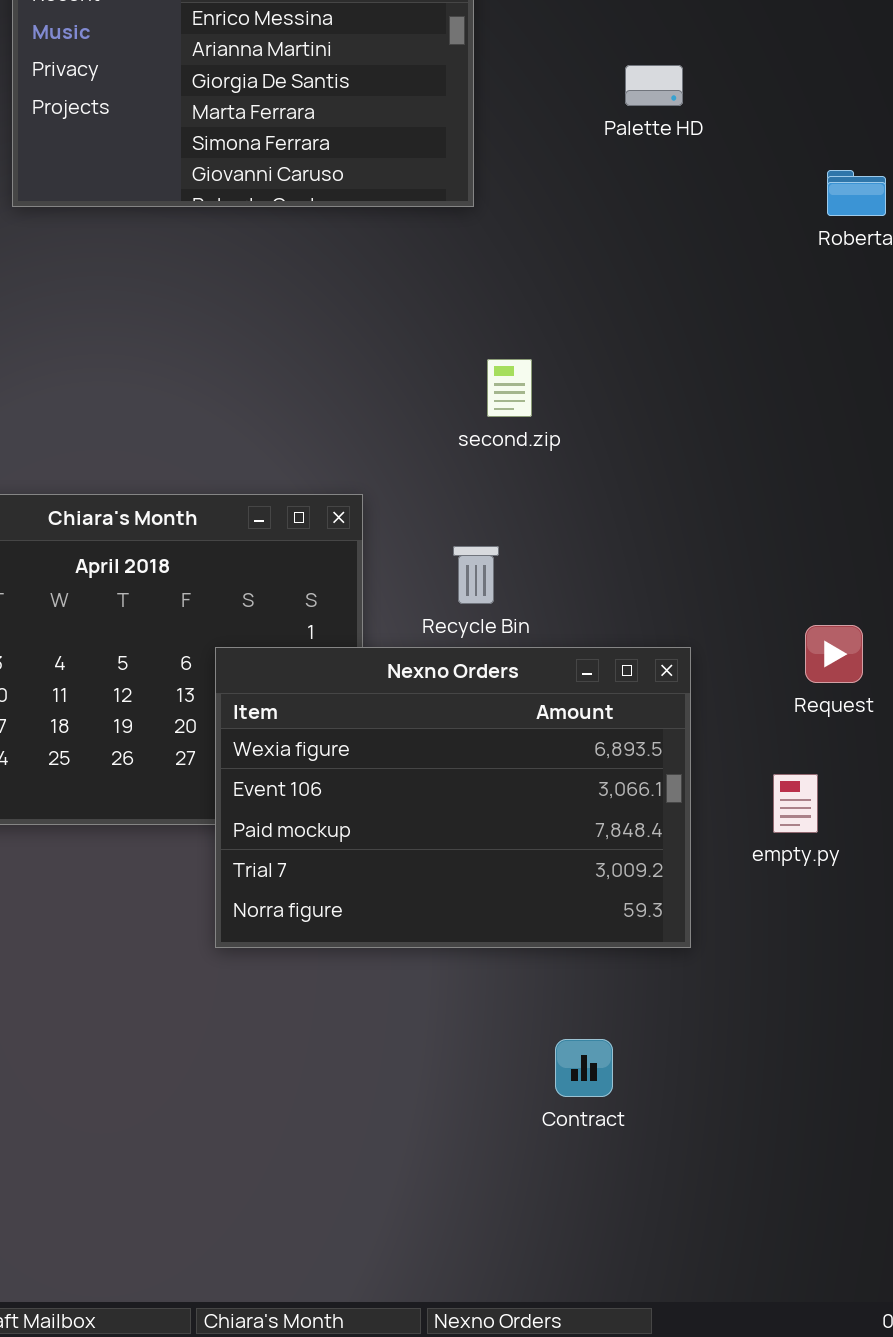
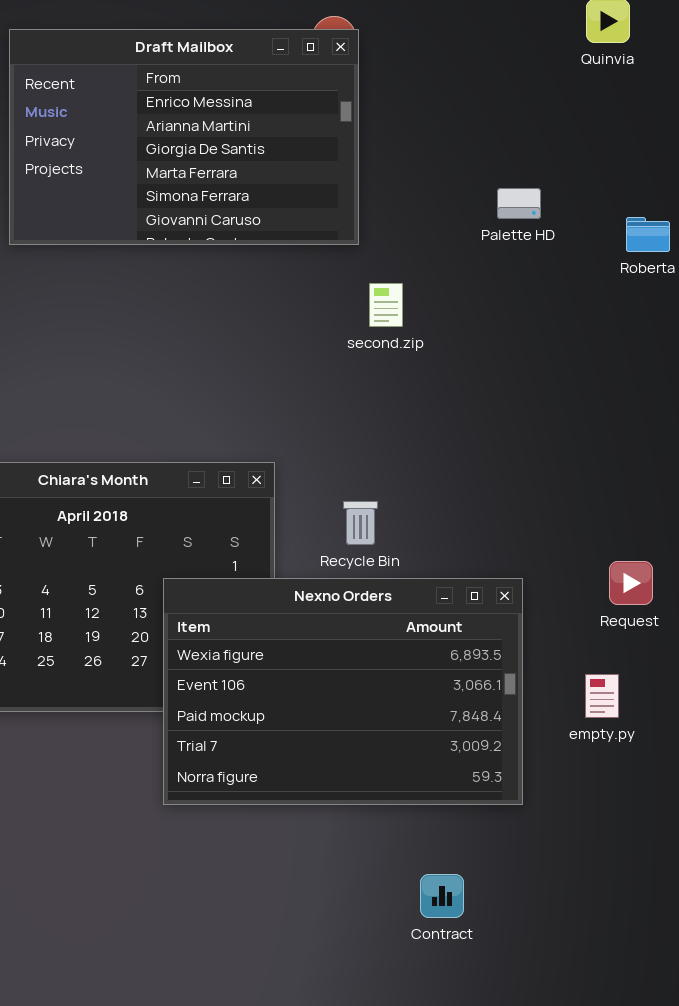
Palette HD: [625,65,683,106] -> [497,188,541,219], moved
second.zip: [487,359,532,417] -> [369,283,403,327], moved

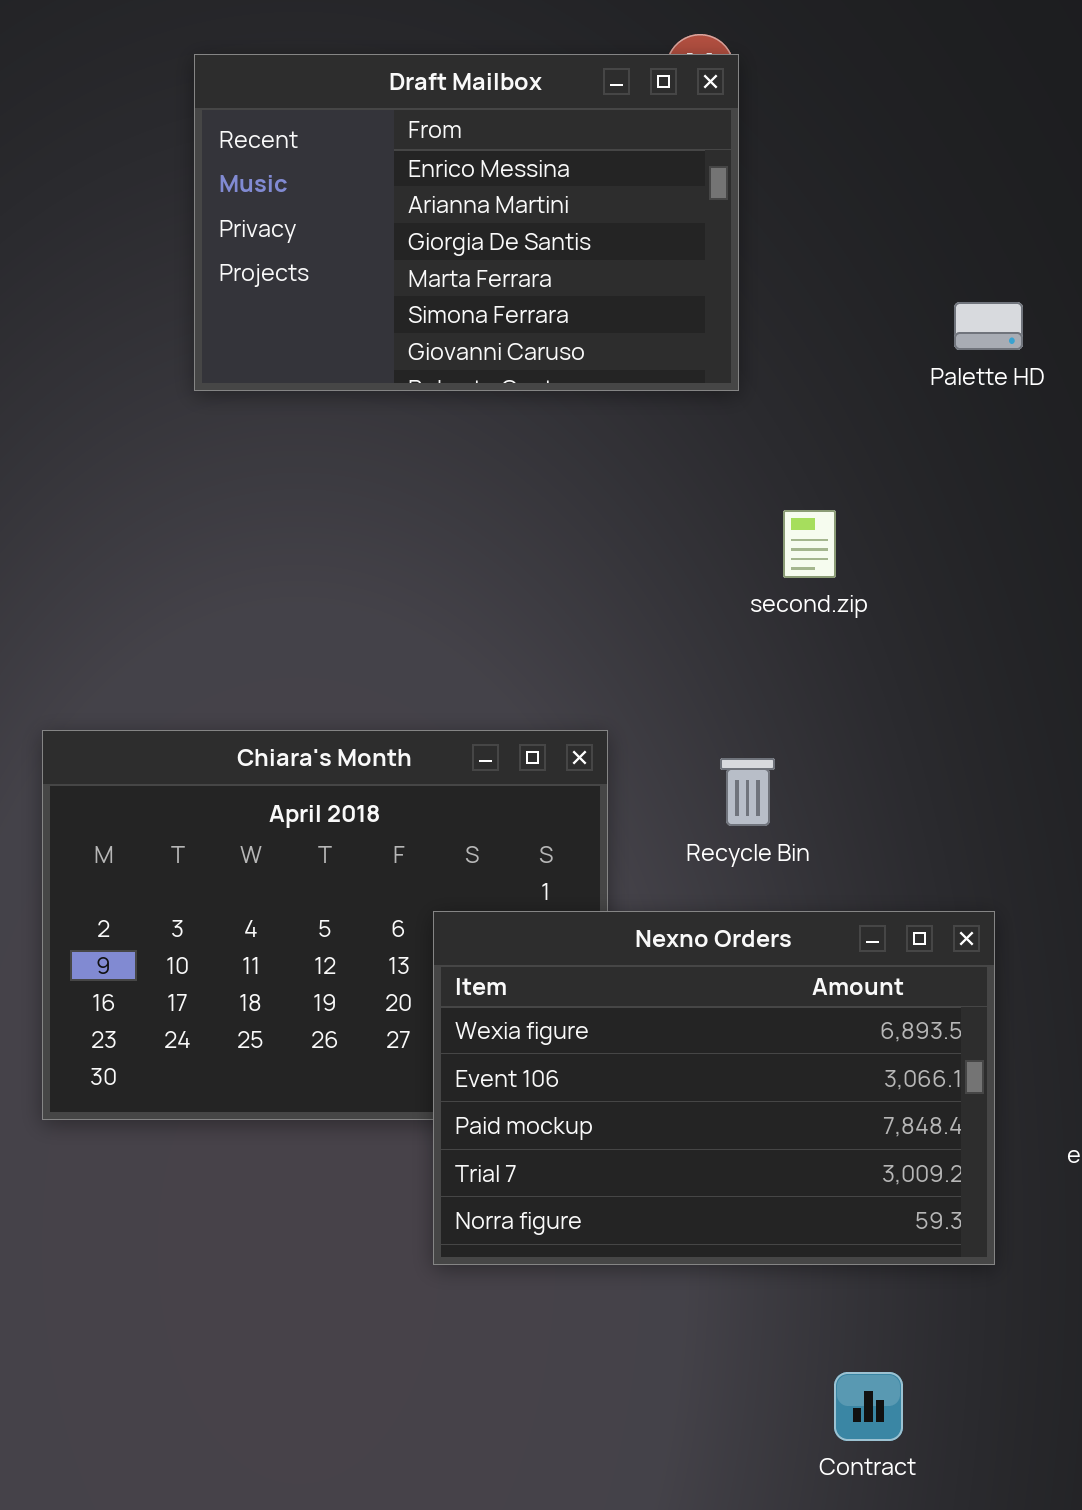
second.zip: [369,283,403,327] -> [783,510,836,578], moved
Recycle Bin: [343,501,378,545] -> [720,758,775,826], moved

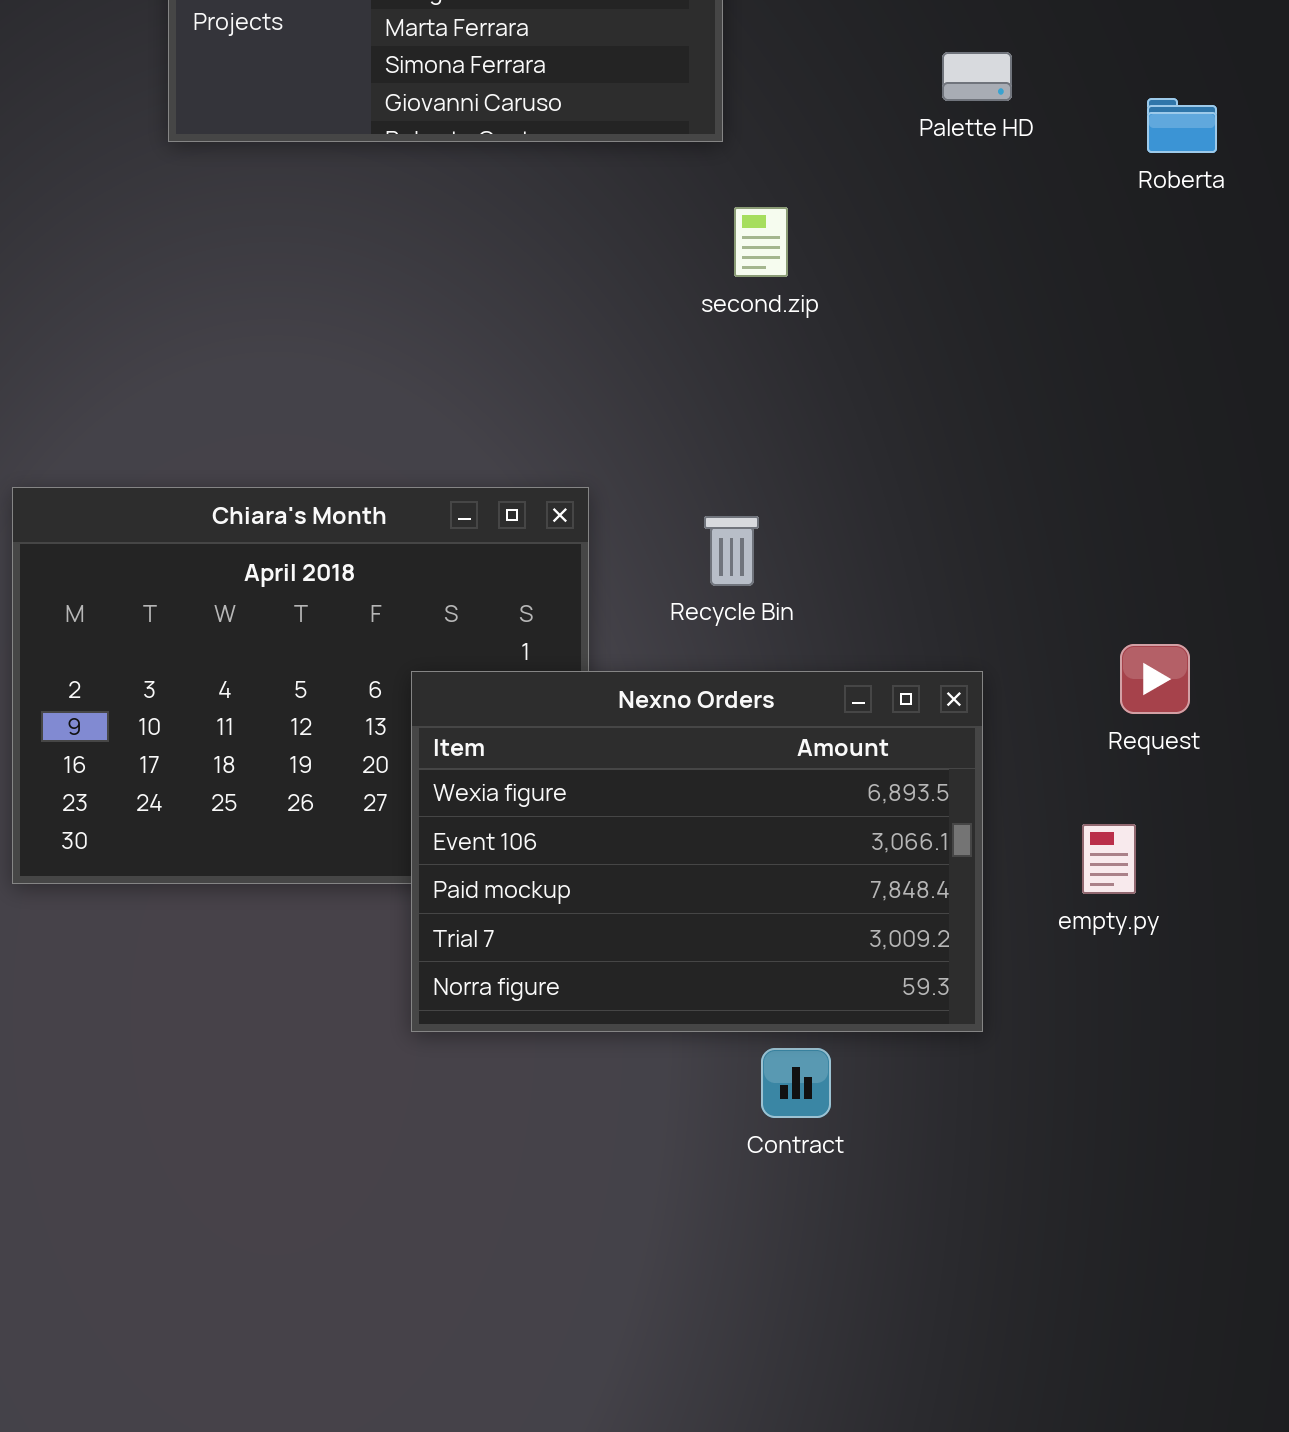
second.zip: [783,510,836,578] -> [734,207,788,277], moved
Contract: [834,1372,903,1441] -> [761,1048,831,1118], moved

